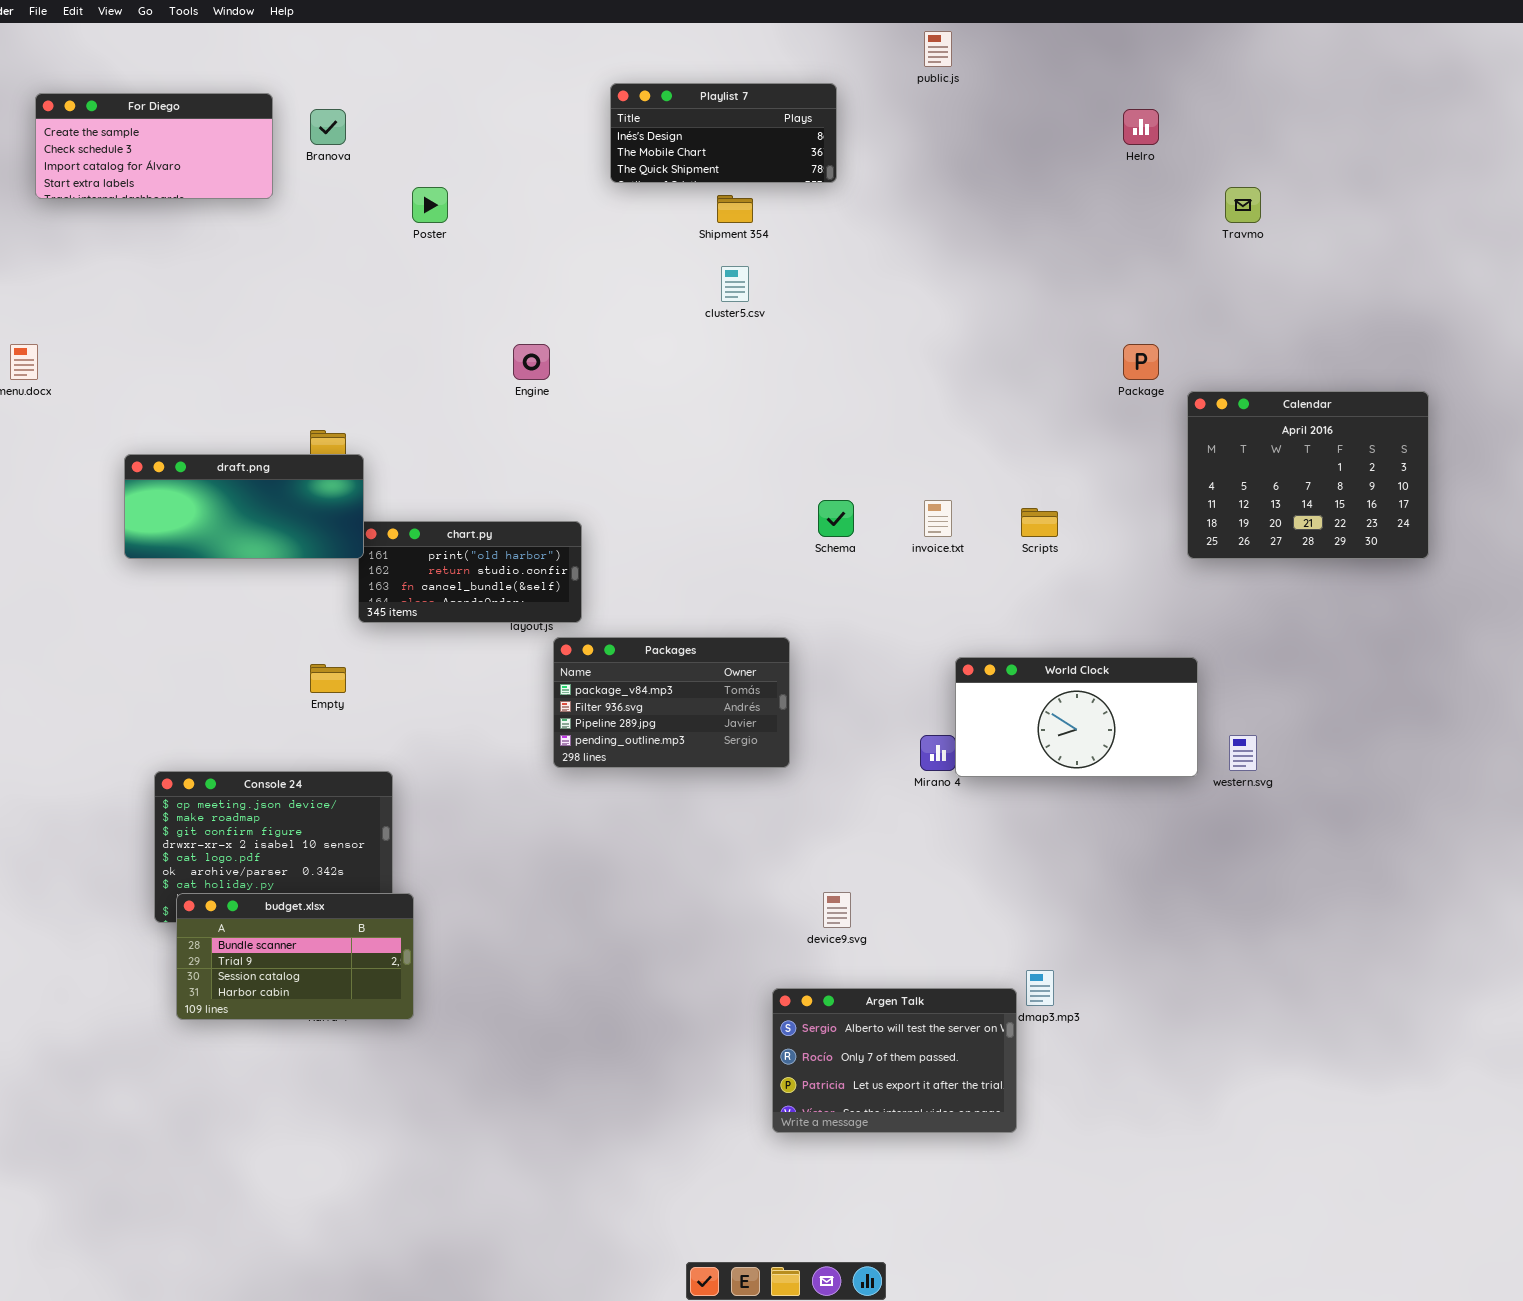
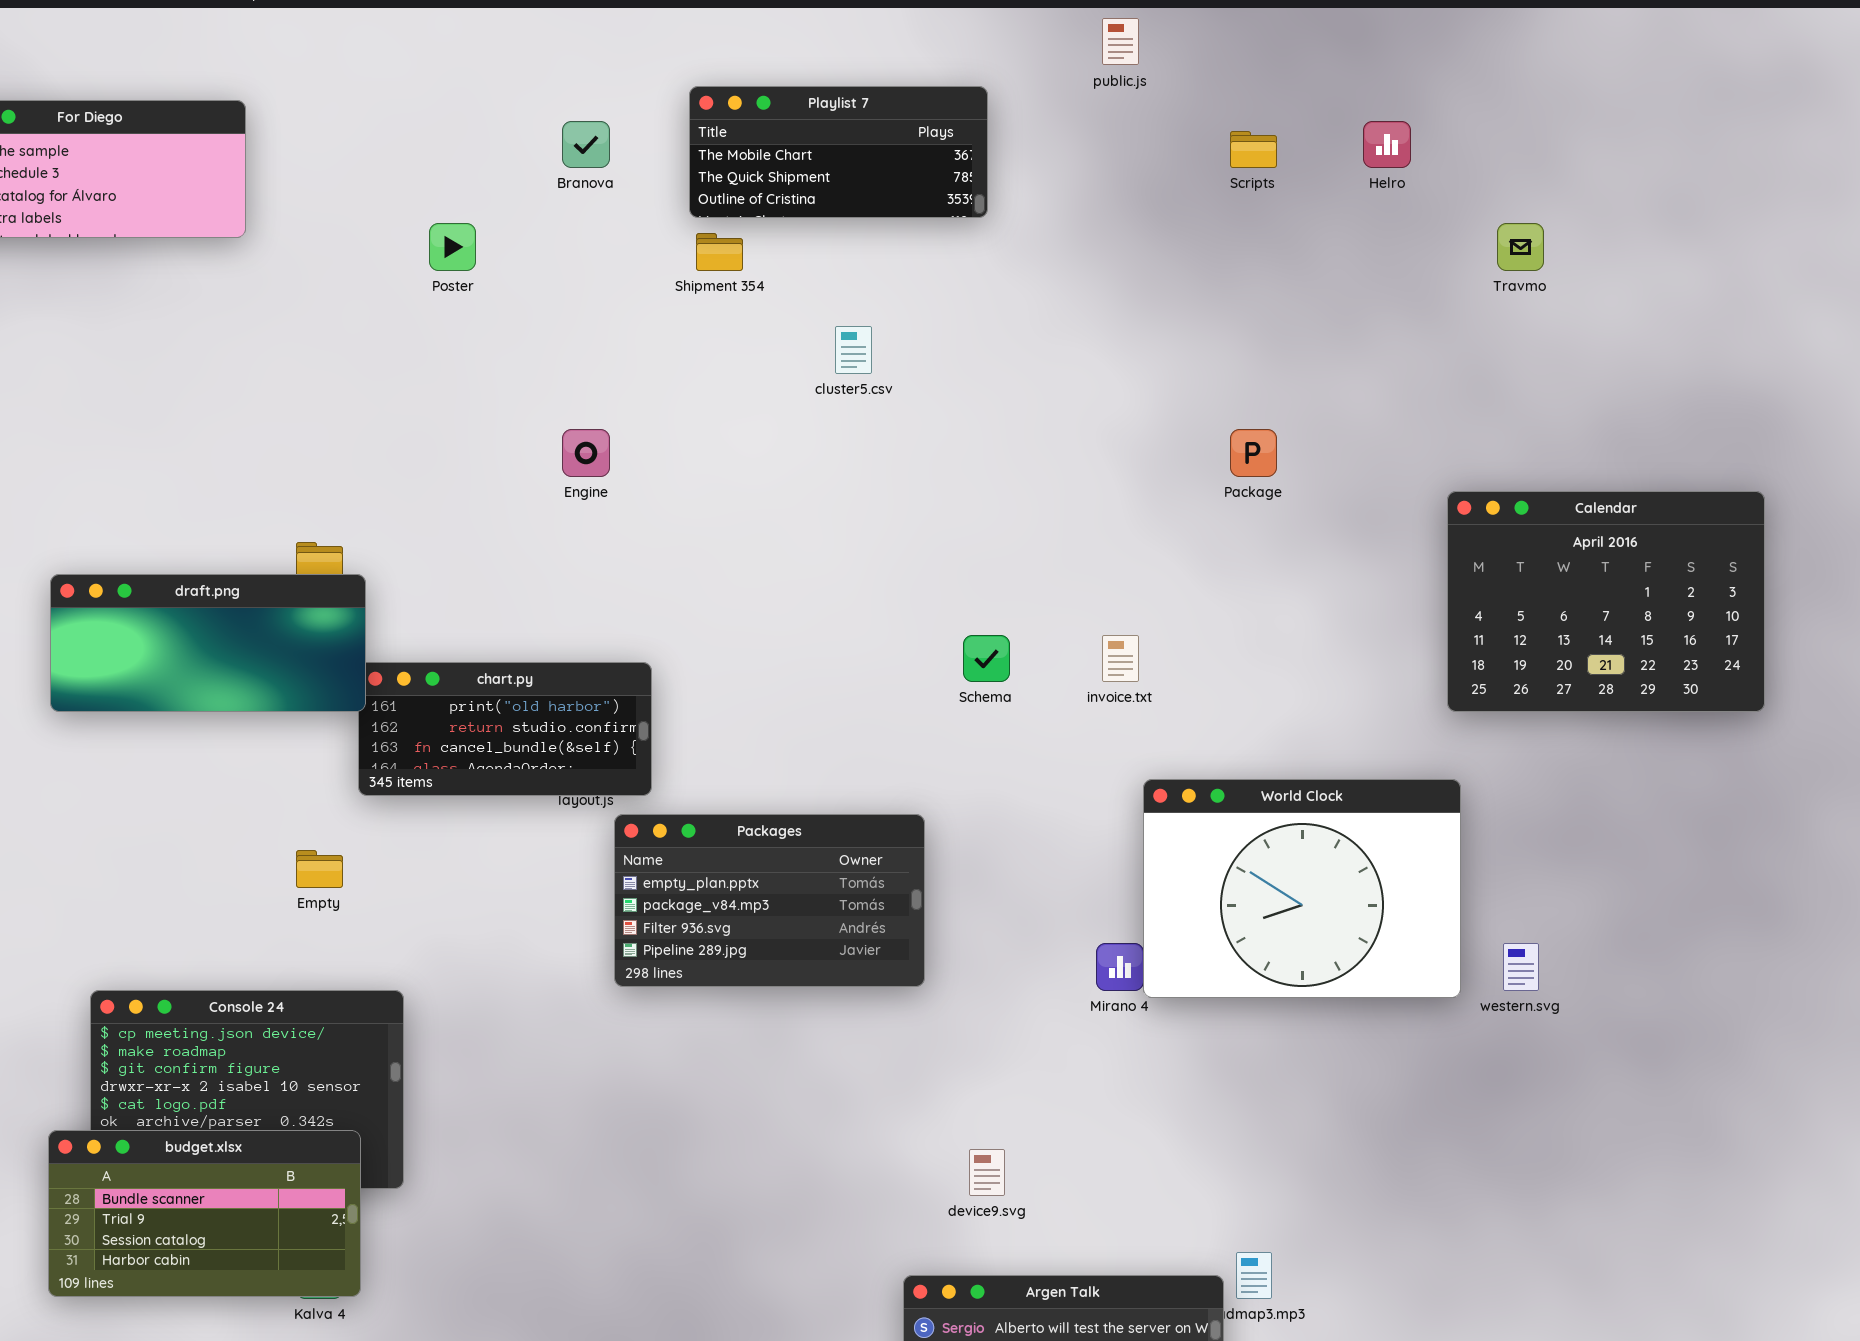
Playlist 7: [610,83,837,183] -> [689,86,988,218], scrolled down 1 row
Branova: [310,109,346,145] -> [562,121,610,168], moved
Shipment 354: [717,195,753,223] -> [696,233,743,271], moved
Package: [1123,344,1159,380] -> [1230,429,1277,477], moved
Scripts: [1021,508,1058,537] -> [1230,131,1277,168], moved
Packages: [553,637,790,768] -> [614,814,925,987], scrolled up 1 row
World Clock: [955,657,1198,777] -> [1143,779,1461,998], resized
budget.xlsx: [176,893,414,1020] -> [48,1130,361,1297], moved

